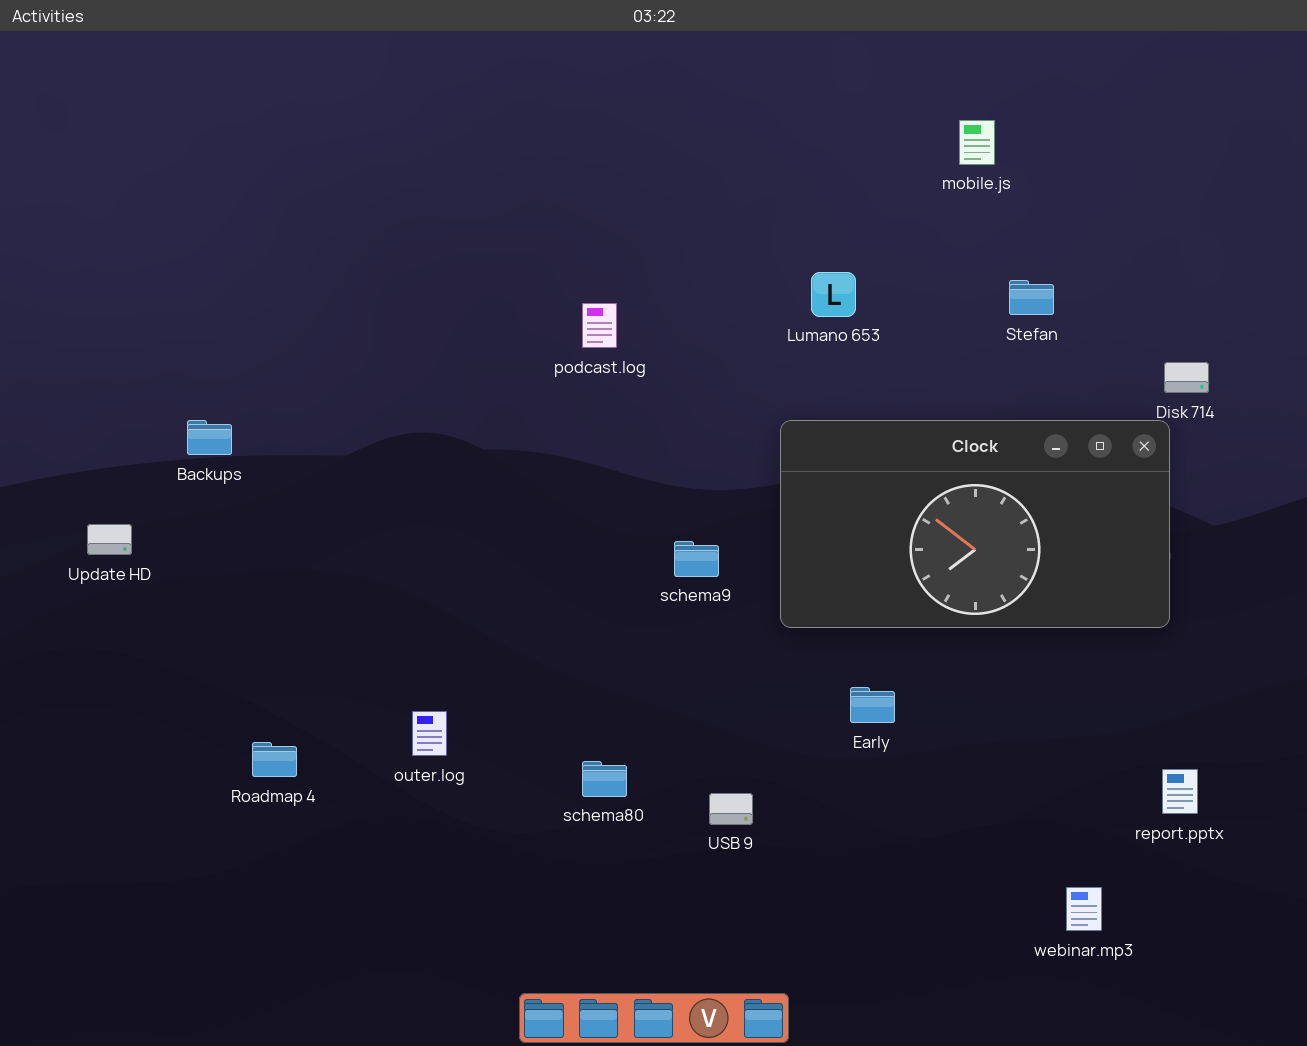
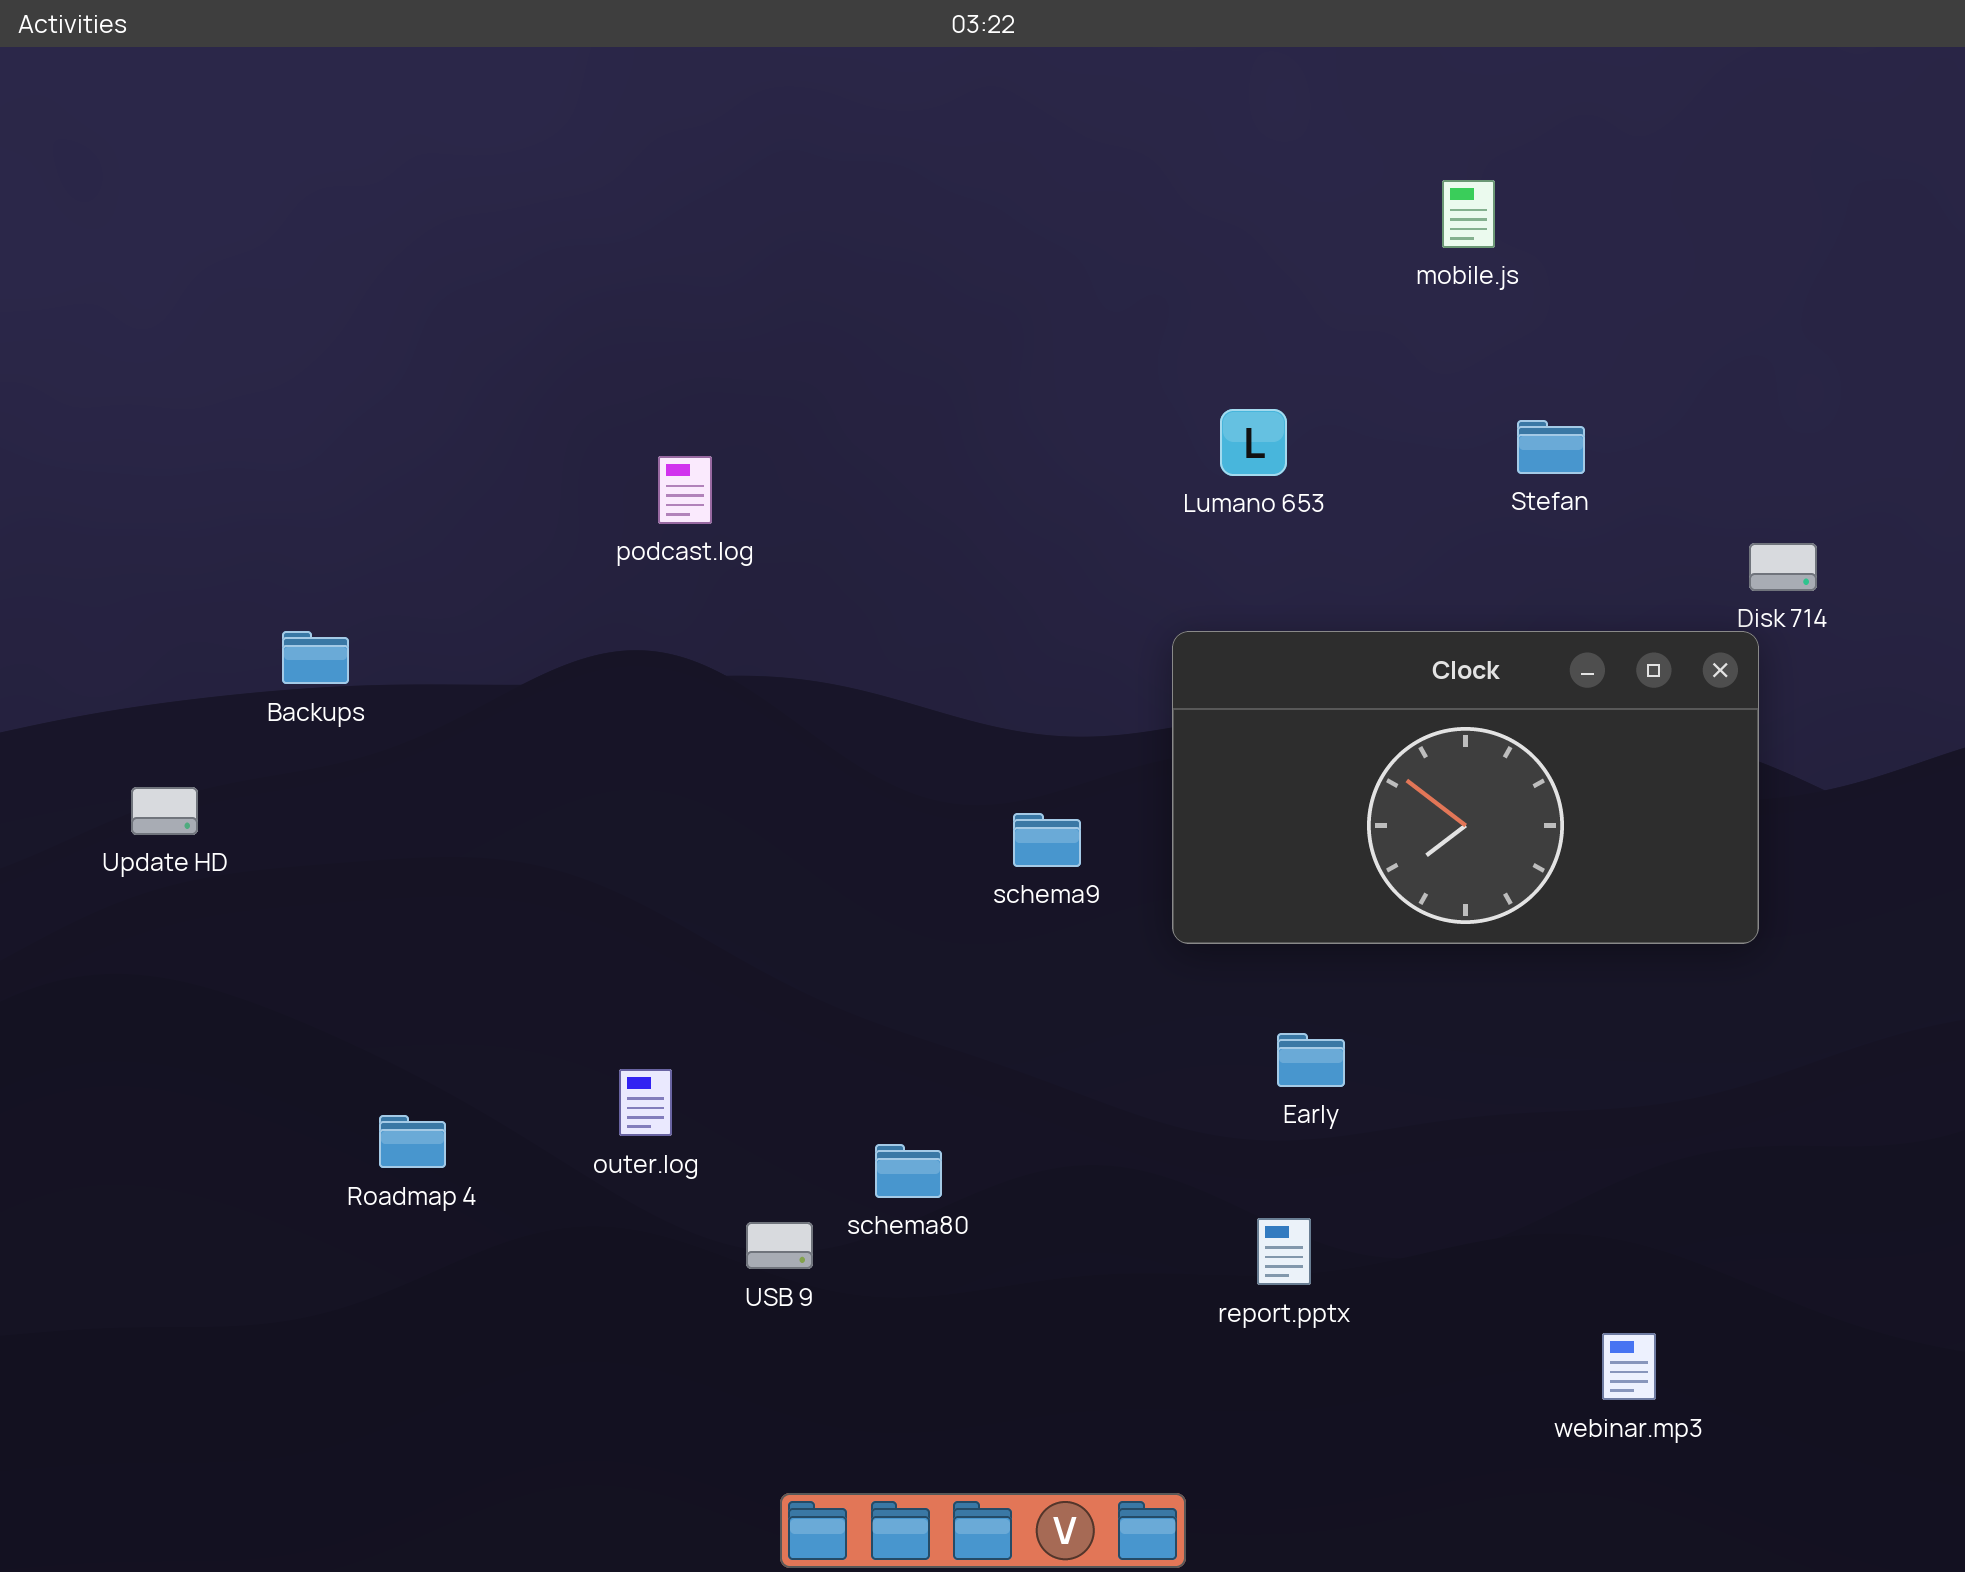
podcast.log: [582,303,617,348] -> [658,456,712,524], moved
report.pptx: [1162,769,1198,814] -> [1257,1218,1311,1285], moved
USB 9: [709,793,753,825] -> [746,1222,813,1269], moved

